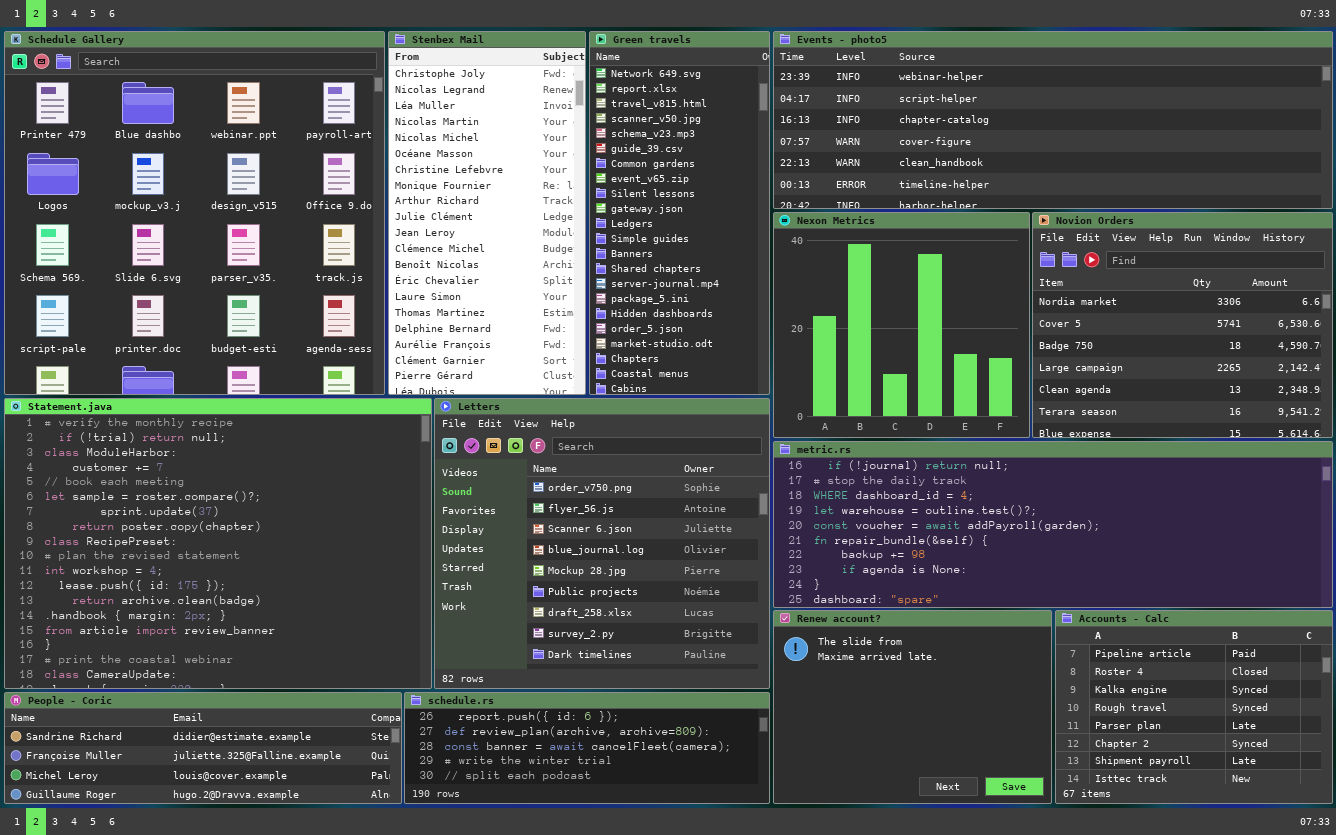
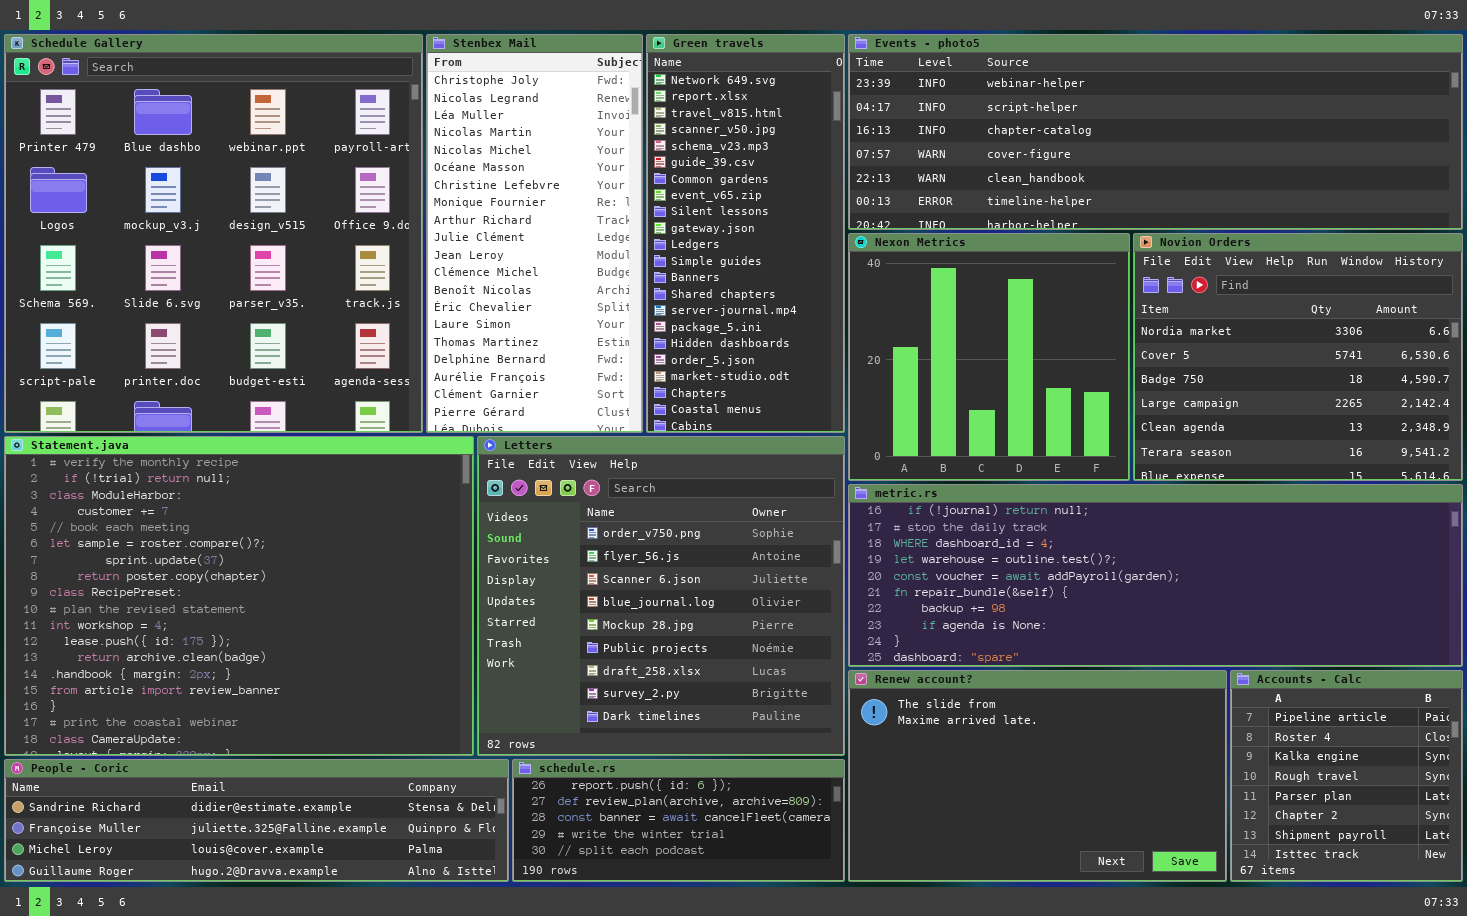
Renew account?: [773,610,1052,804] -> [848,670,1227,882], resized
Accounts - Calc: [1055,610,1333,804] -> [1230,670,1463,882], resized
People - Coric: [4,692,402,804] -> [4,759,509,882], resized
schedule.rs: [404,692,770,804] -> [512,759,845,882], resized

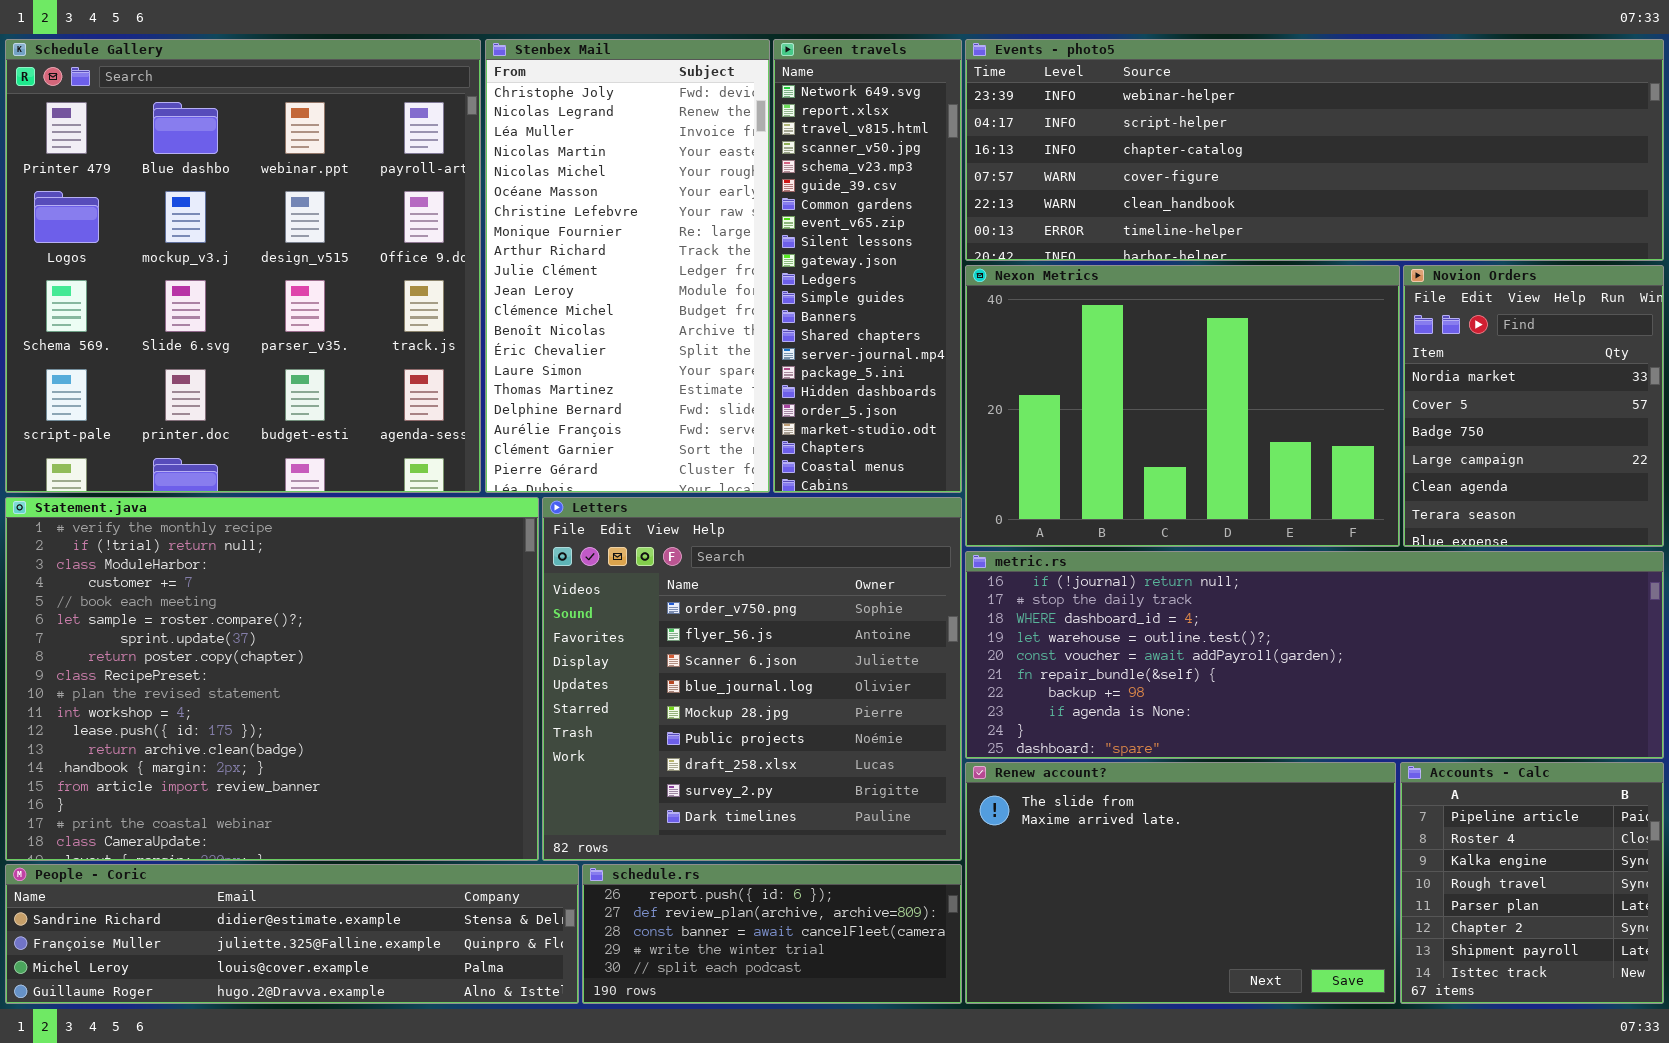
Stenbex Mail: [426,34,643,433] -> [485,39,770,493], resized
Green travels: [646,34,845,433] -> [773,39,962,493], resized
Nexon Metrics: [848,233,1130,481] -> [965,265,1400,547], resized
Novion Orders: [1133,233,1463,481] -> [1403,265,1664,547], resized

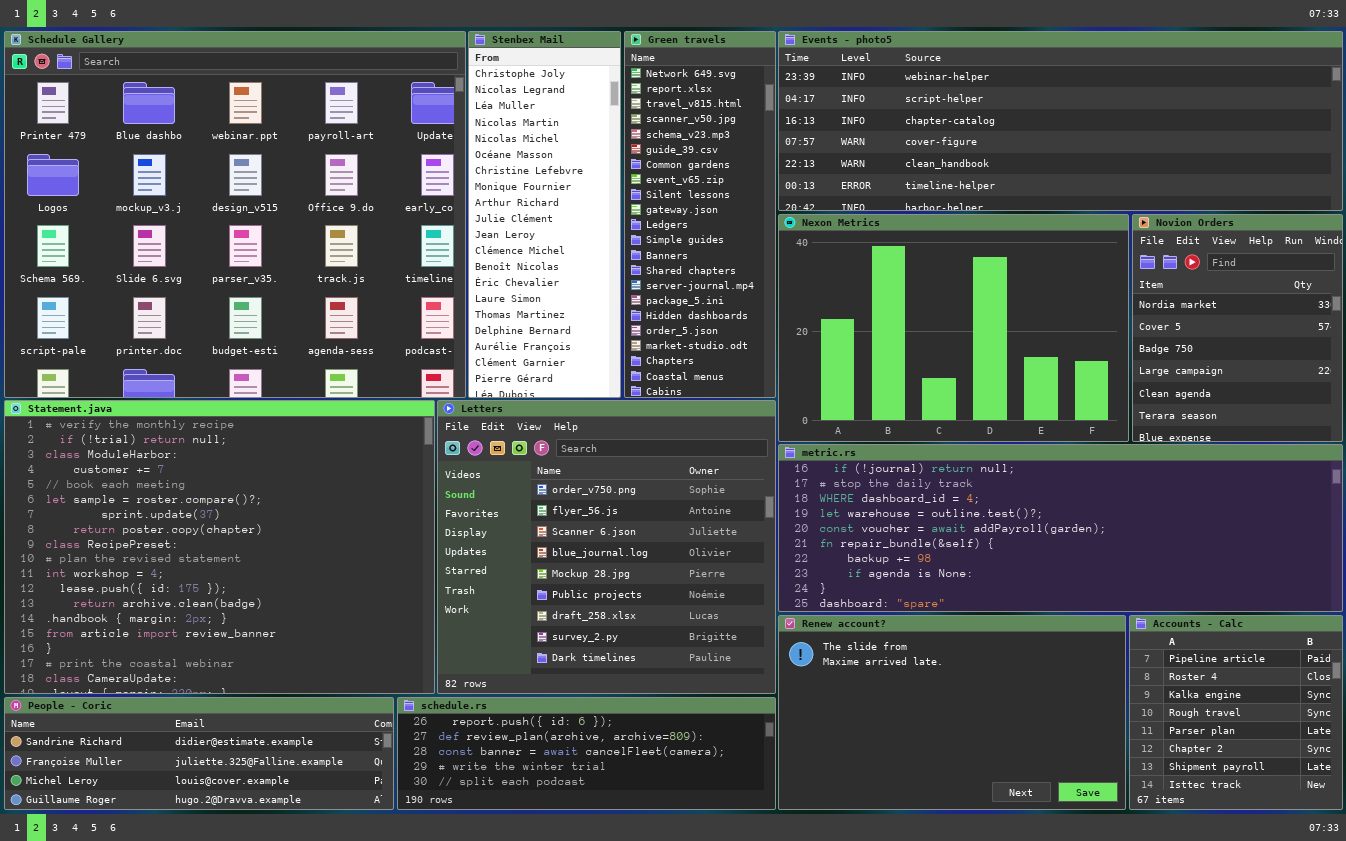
Schedule Gallery: [5,39,481,493] -> [4,31,466,398], resized
Stenbex Mail: [485,39,770,493] -> [468,31,621,398], resized
People - Coric: [5,864,579,1004] -> [4,697,394,810], resized
schedule.rs: [582,864,962,1004] -> [397,697,776,810], resized

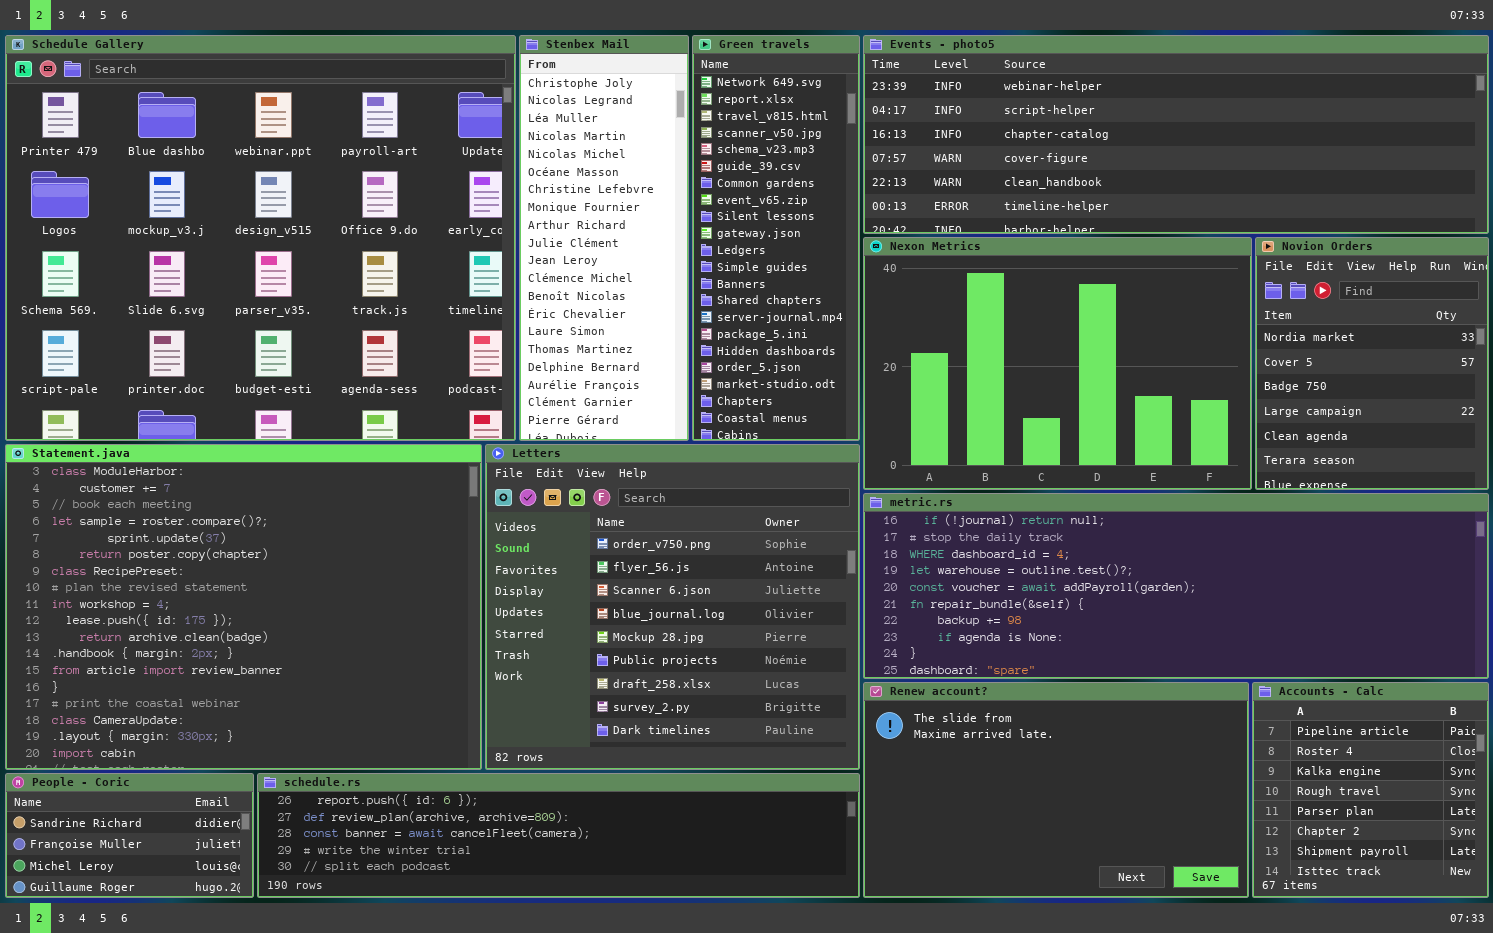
Statement.java: [4,400,435,694] -> [5,444,482,770], scrolled down 2 rows
People - Coric: [4,697,394,810] -> [5,773,254,898], resized
schedule.rs: [397,697,776,810] -> [257,773,860,898], resized

